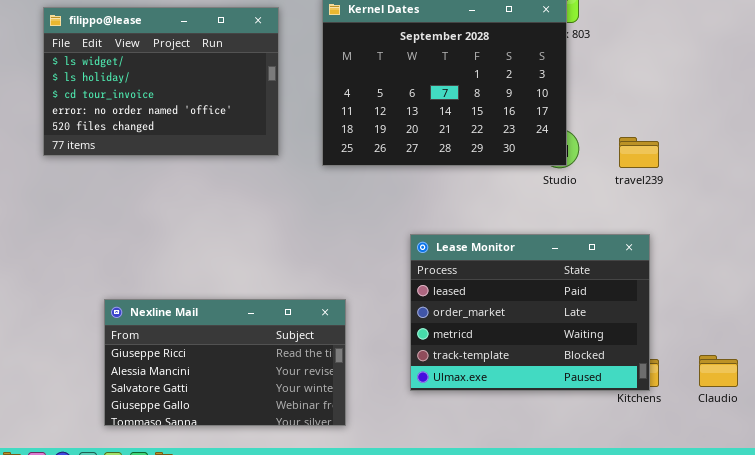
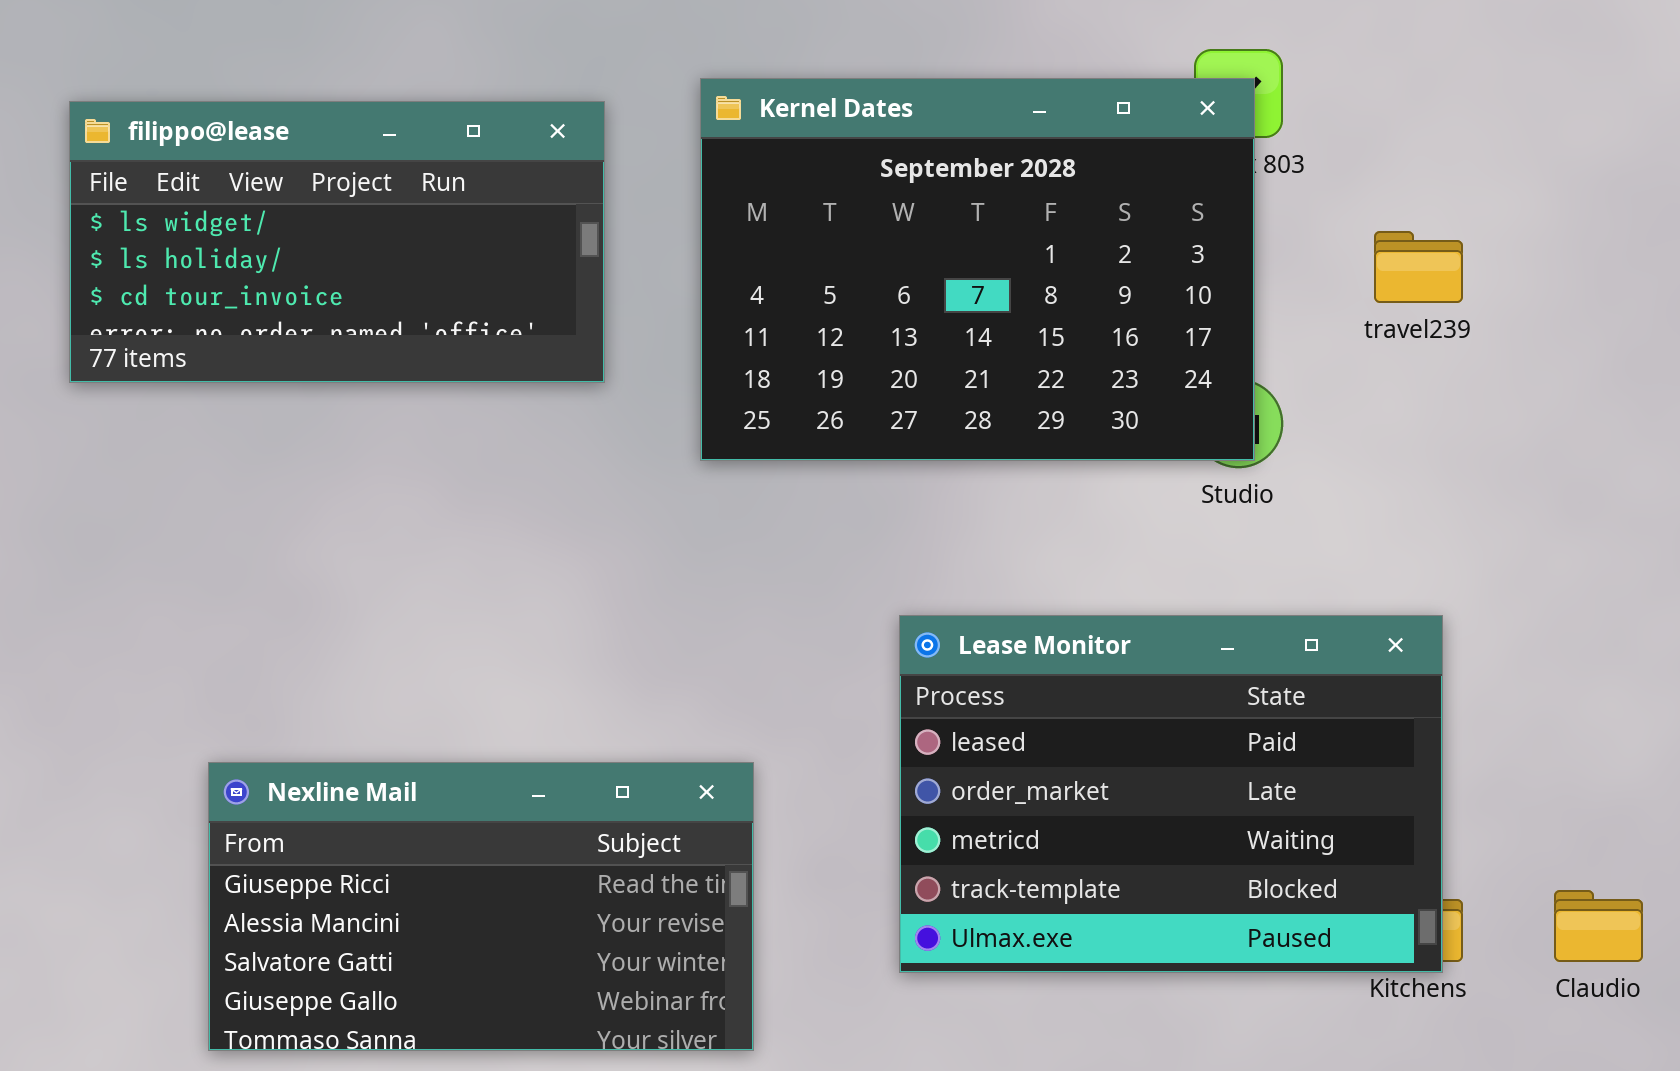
filippo@lease: [43,7,279,156] -> [69,101,605,383], resized
travel239: [619,137,659,168] -> [1374,231,1463,303], moved

